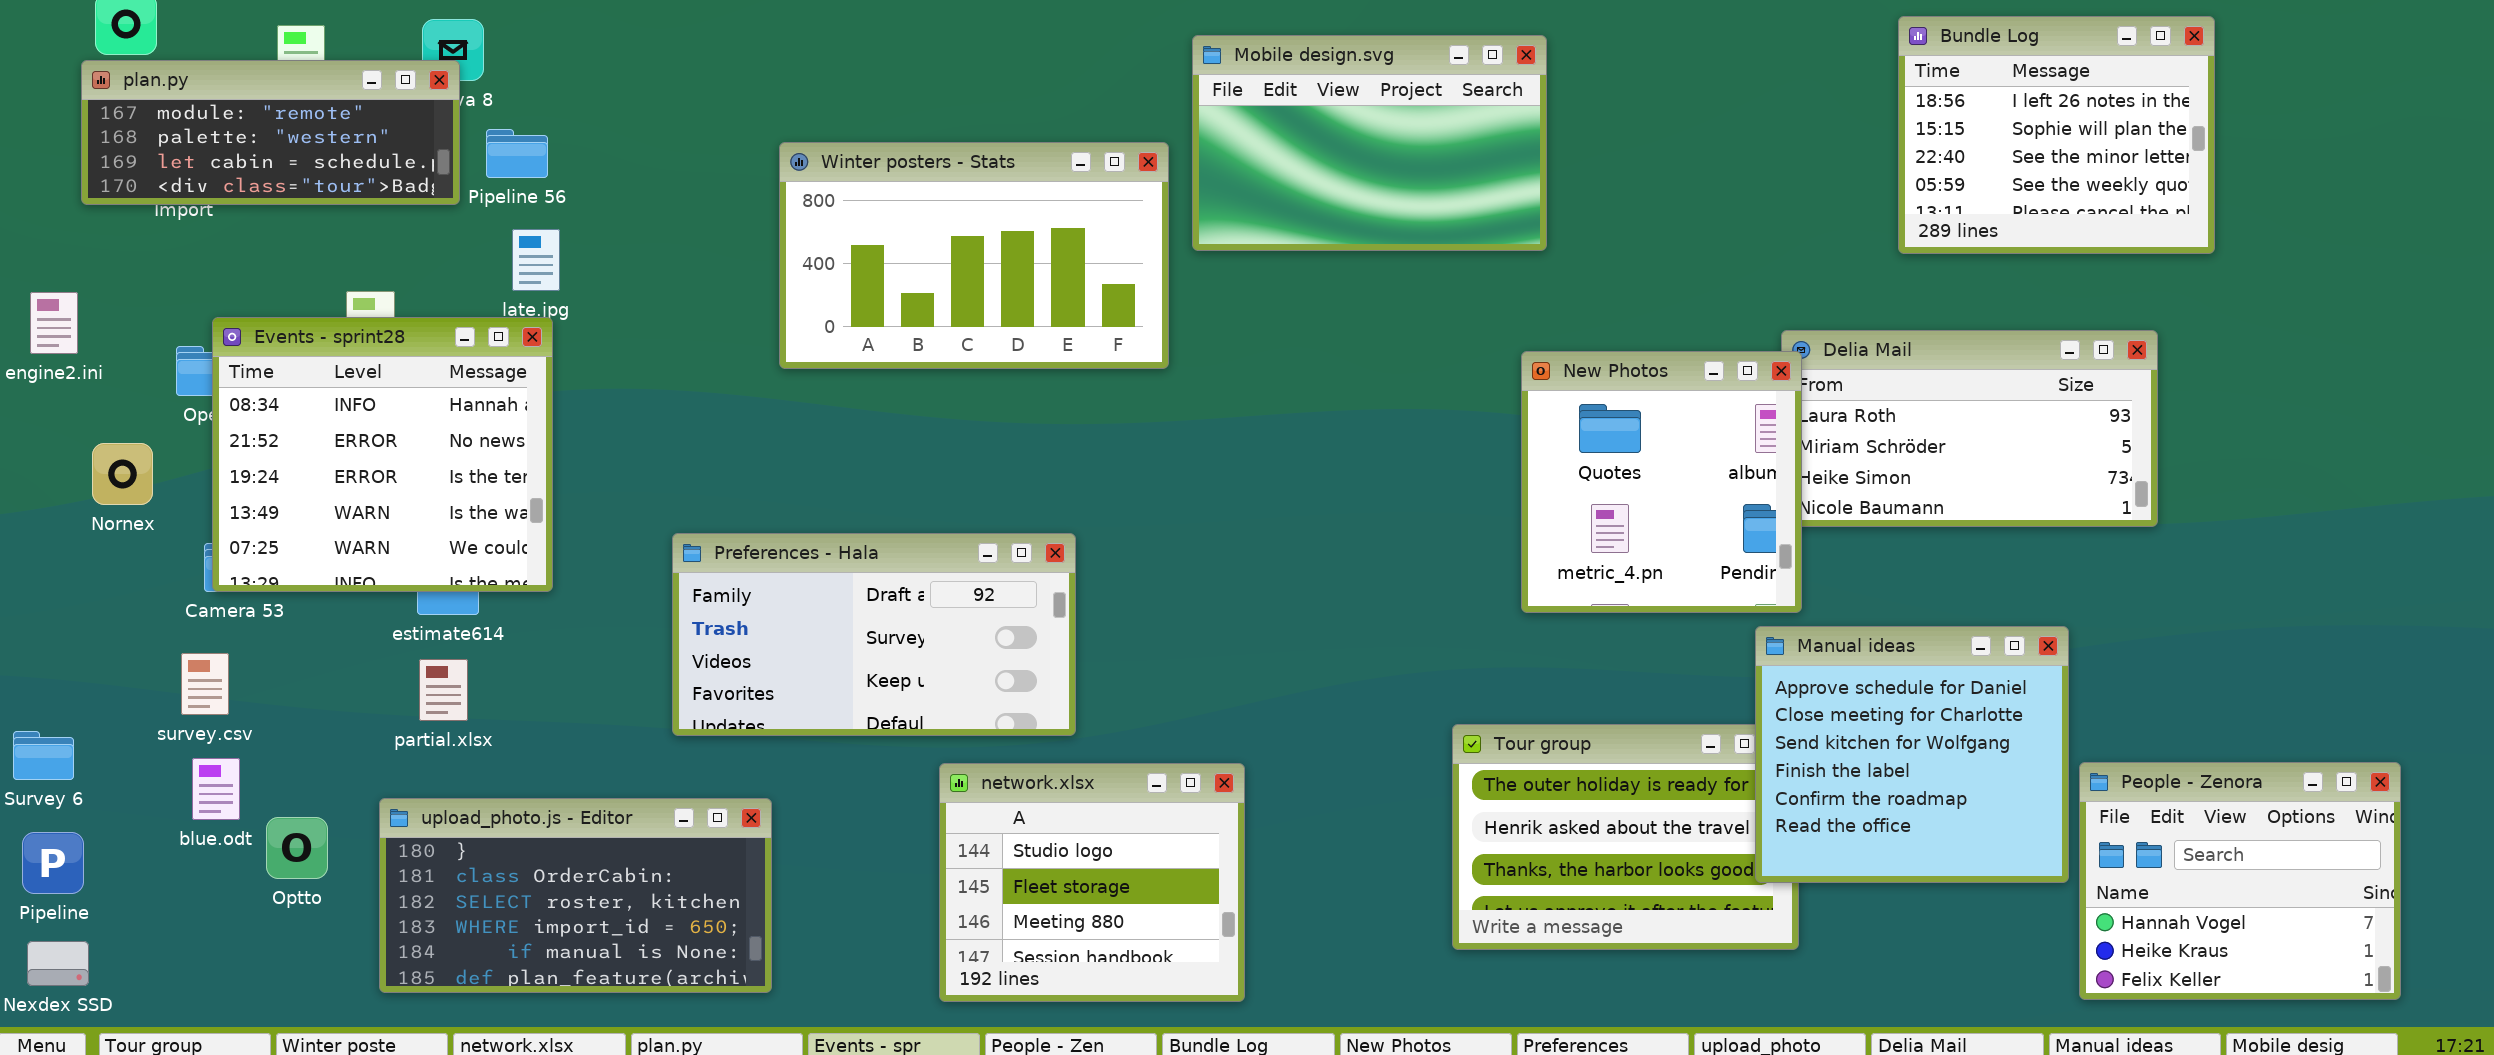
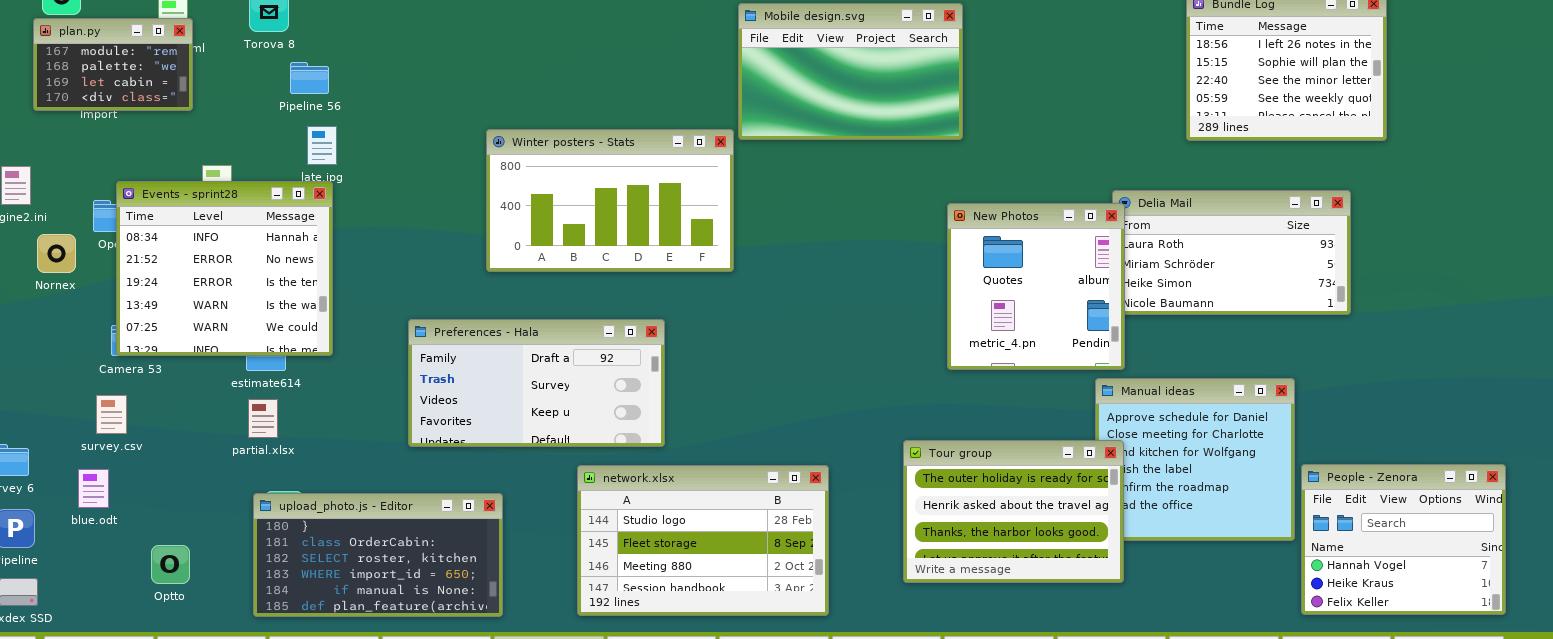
plan.py: [81,60,460,205] -> [33,18,193,111], resized
Winter posters - Stats: [779,142,1169,369] -> [486,129,734,272], moved
Nornex: [92,443,153,505] -> [37,234,76,273], moved
Tour group: [1452,724,1799,950] -> [903,440,1124,583], raised
blue.odt: [192,758,240,820] -> [78,469,109,508], moved
network.xlsx: [939,763,1245,1002] -> [577,465,829,616], resized
upload_photo.js - Editor: [379,798,772,993] -> [253,493,503,617], moved
Optto: [266,817,328,879] -> [151,545,190,584], moved

